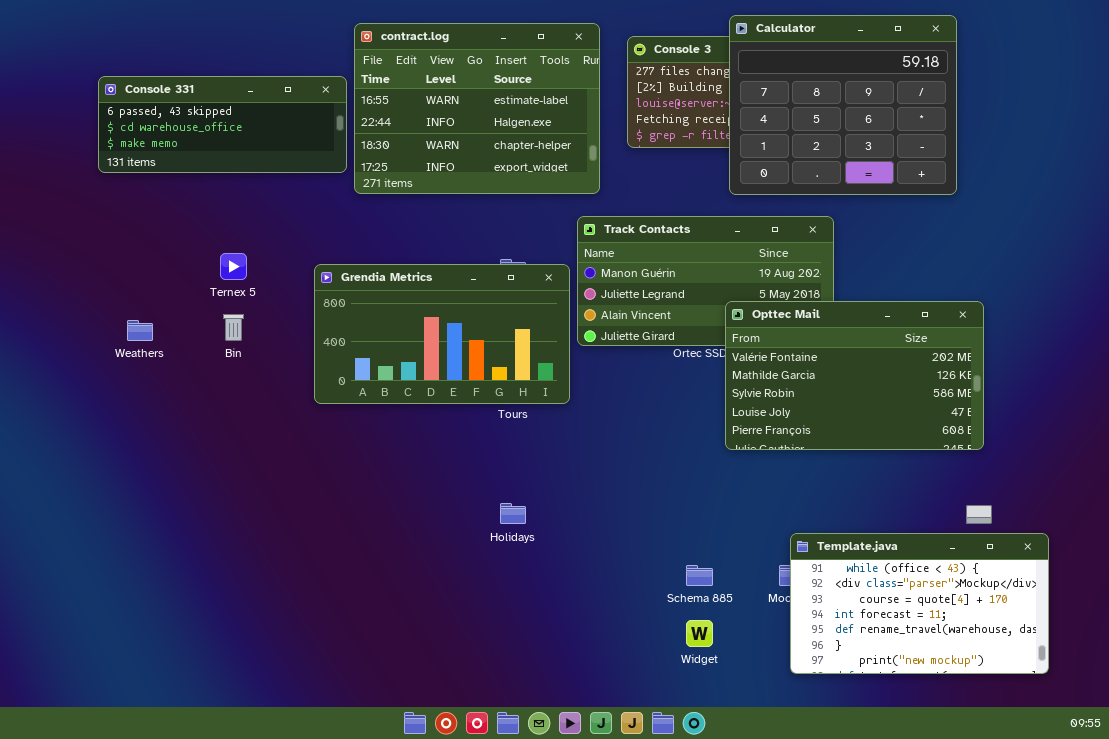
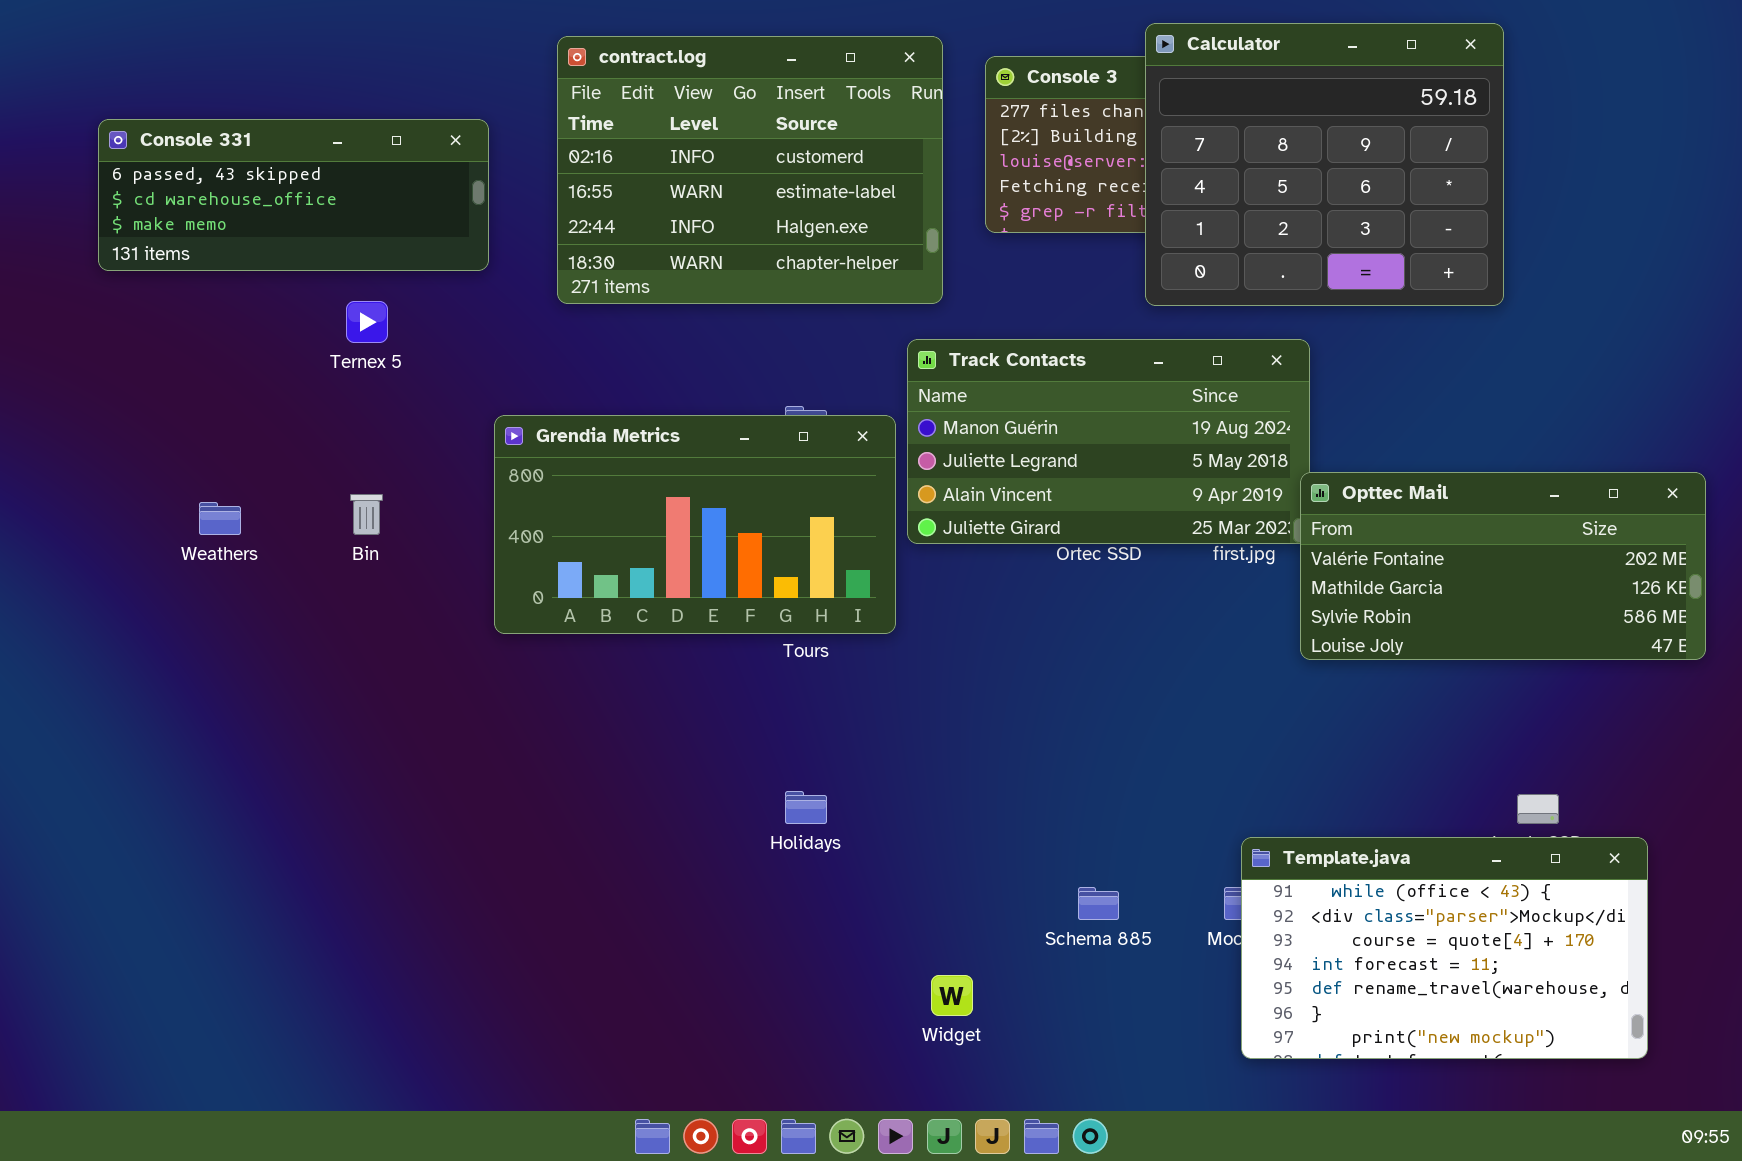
contract.log: [354,23,600,194] -> [557,36,943,304], scrolled up 1 row
Console 331: [98,76,347,173] -> [98,119,489,271], moved
Ternex 5: [220,253,247,280] -> [346,301,388,343], moved
Opttec Mail: [725,301,984,450] -> [1300,472,1706,660], moved, resized
Widget: [686,620,713,647] -> [931,975,973,1016], moved

